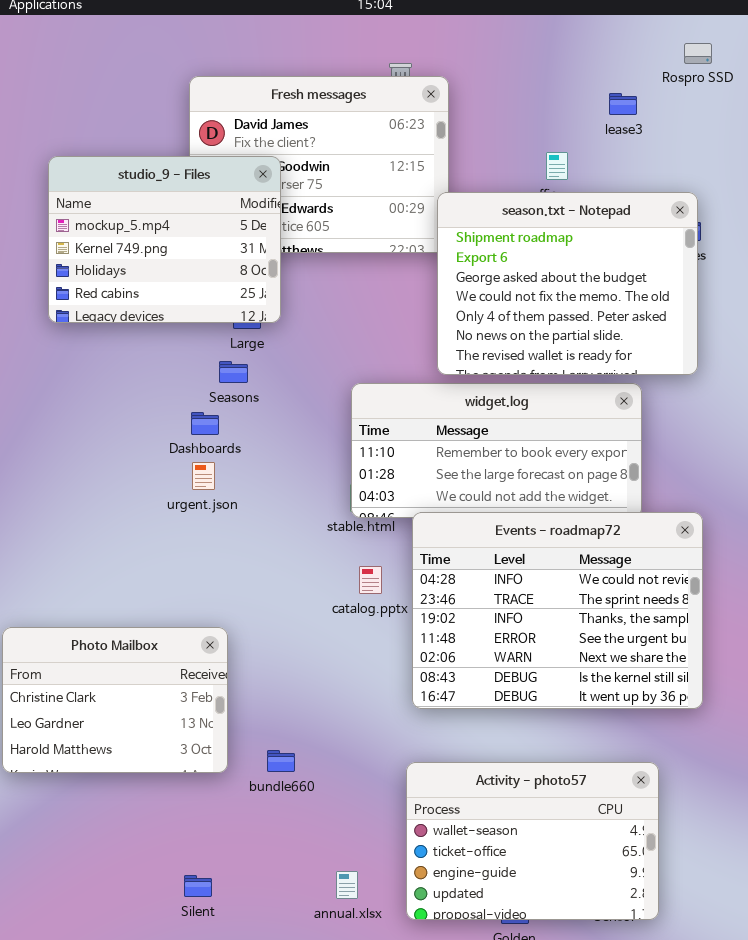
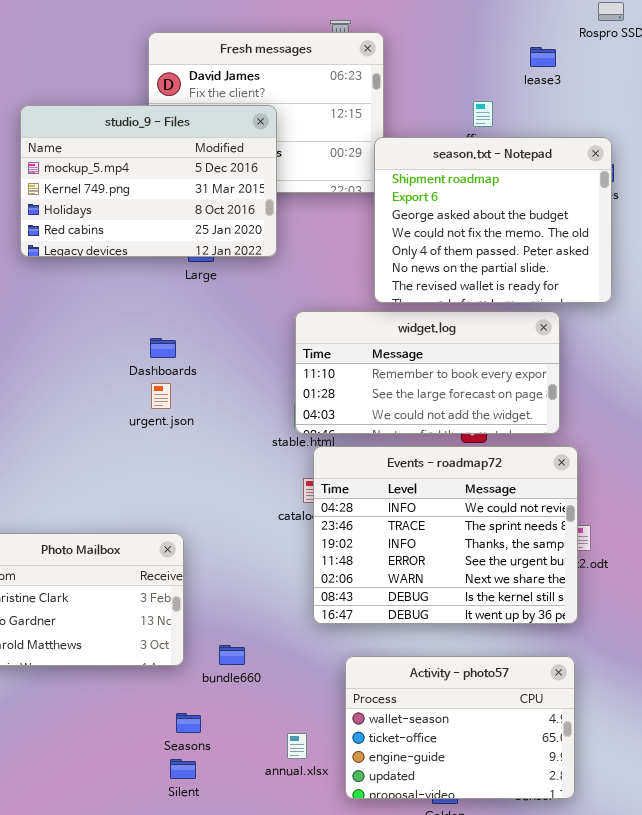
studio_9 - Files: [48,156,281,323] -> [20,105,277,257], resized
Seasons: [219,361,248,383] -> [176,713,201,733], moved
Events - roadmap72: [412,512,703,709] -> [313,446,578,624], moved
annual.xlsx: [336,871,358,899] -> [287,733,307,759], moved
Silent: [184,875,212,897] -> [170,759,196,779], moved

